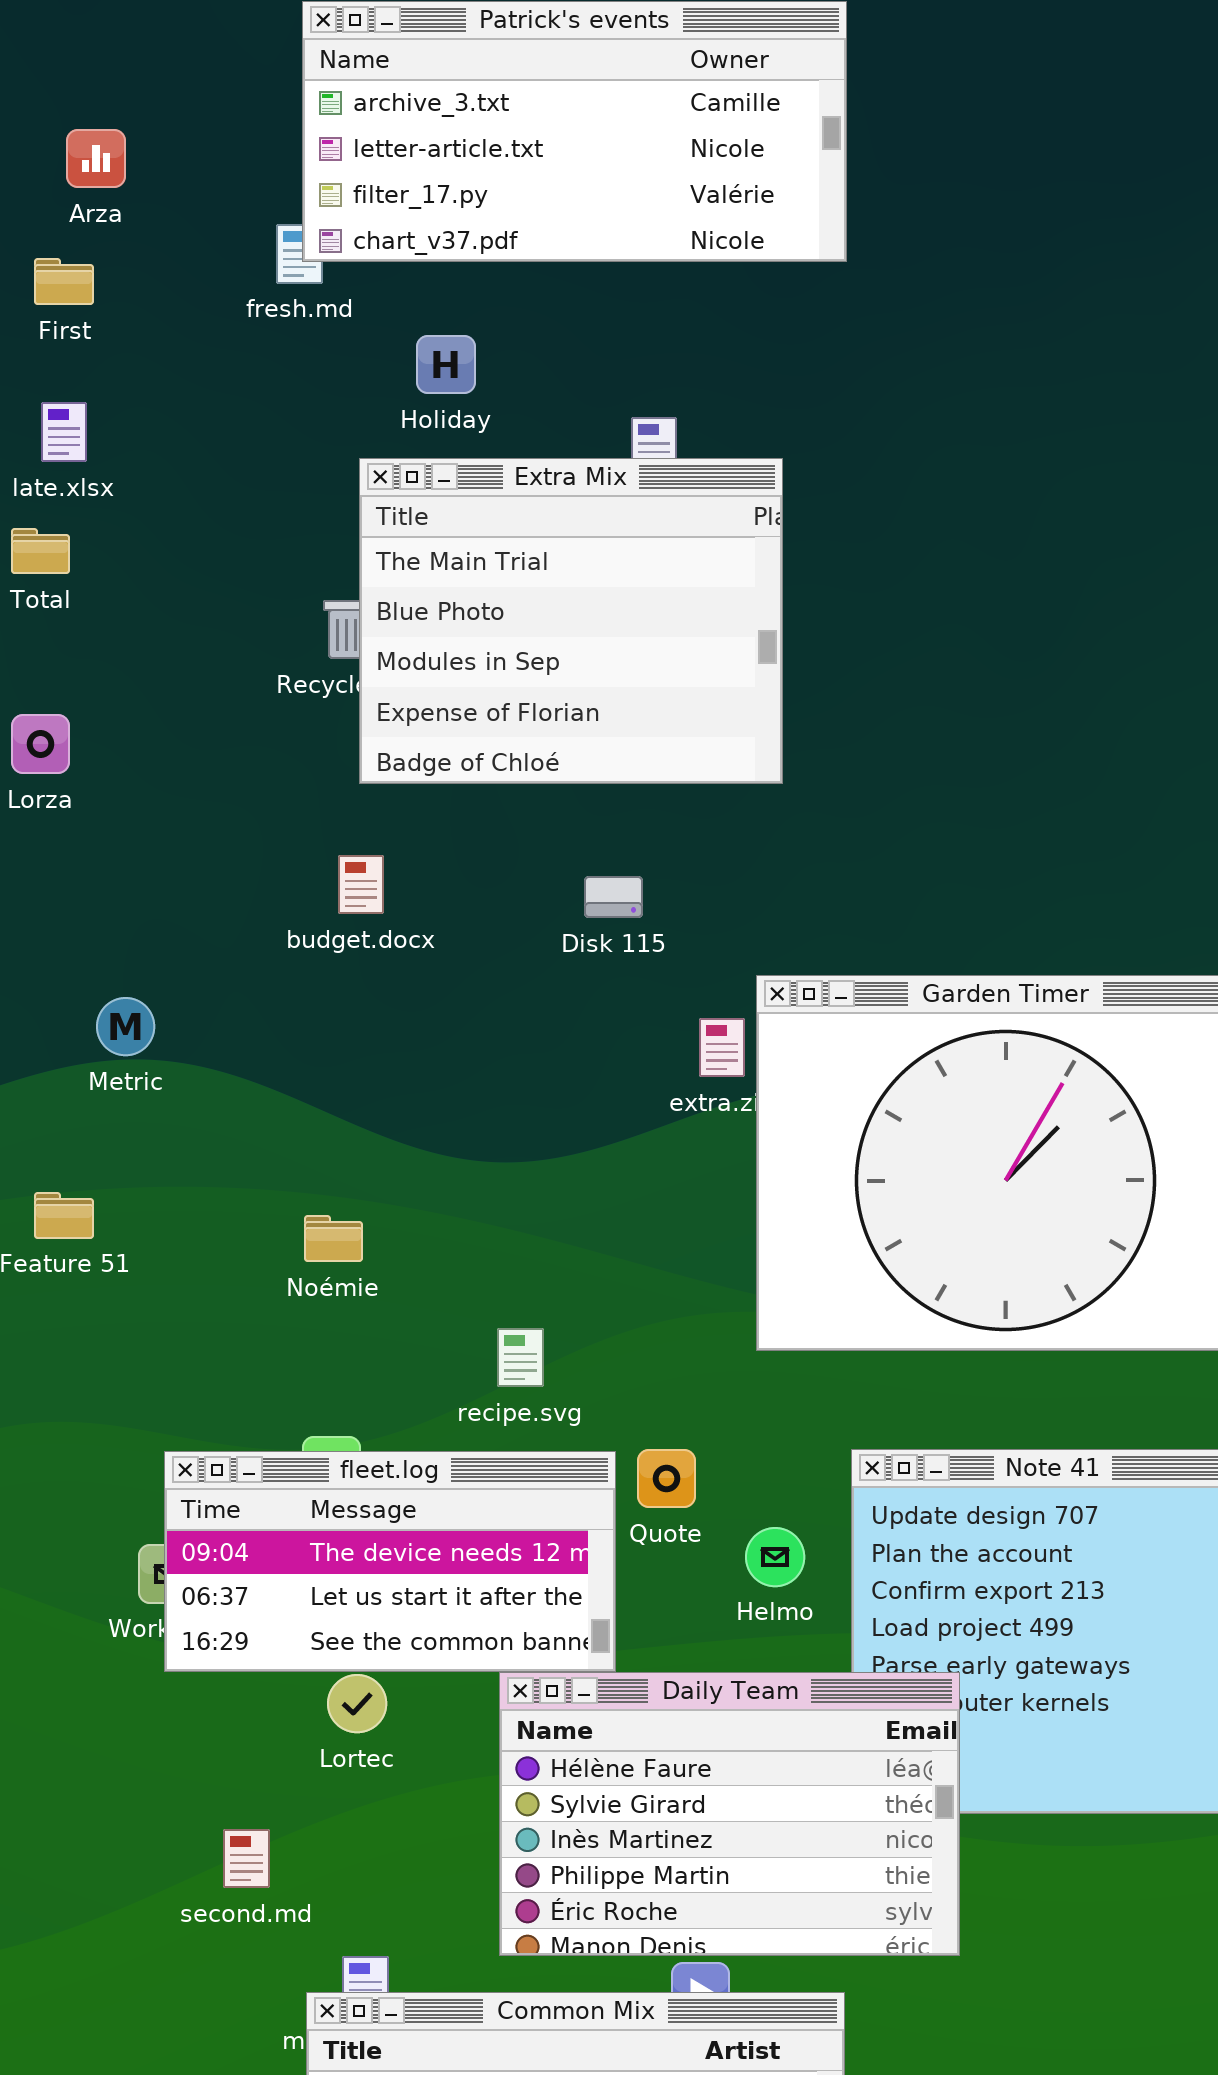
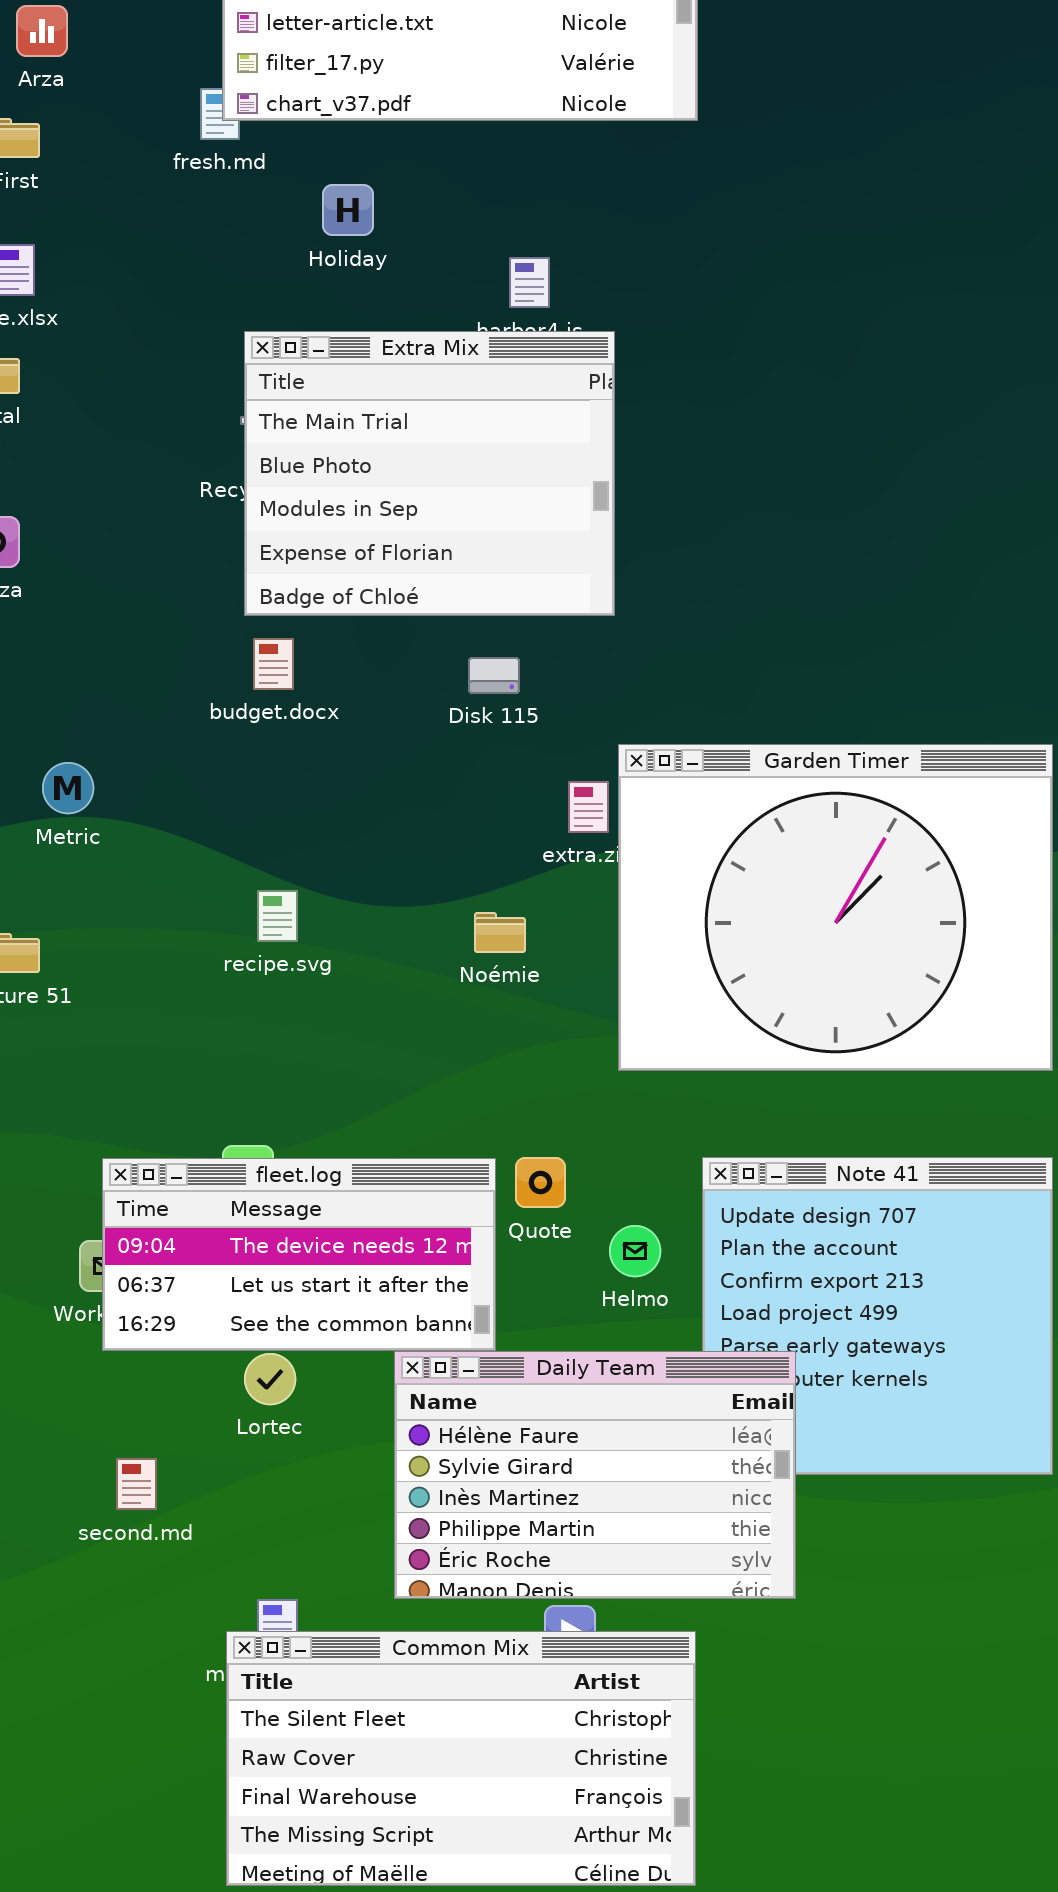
Extra Mix: [359,458,783,784] -> [244,331,615,616], moved
Noémie: [304,1215,363,1262] -> [474,912,526,953], moved
recipe.svg: [497,1328,544,1387] -> [257,890,298,942], moved
second.md: [223,1829,270,1888] -> [116,1458,157,1510], moved

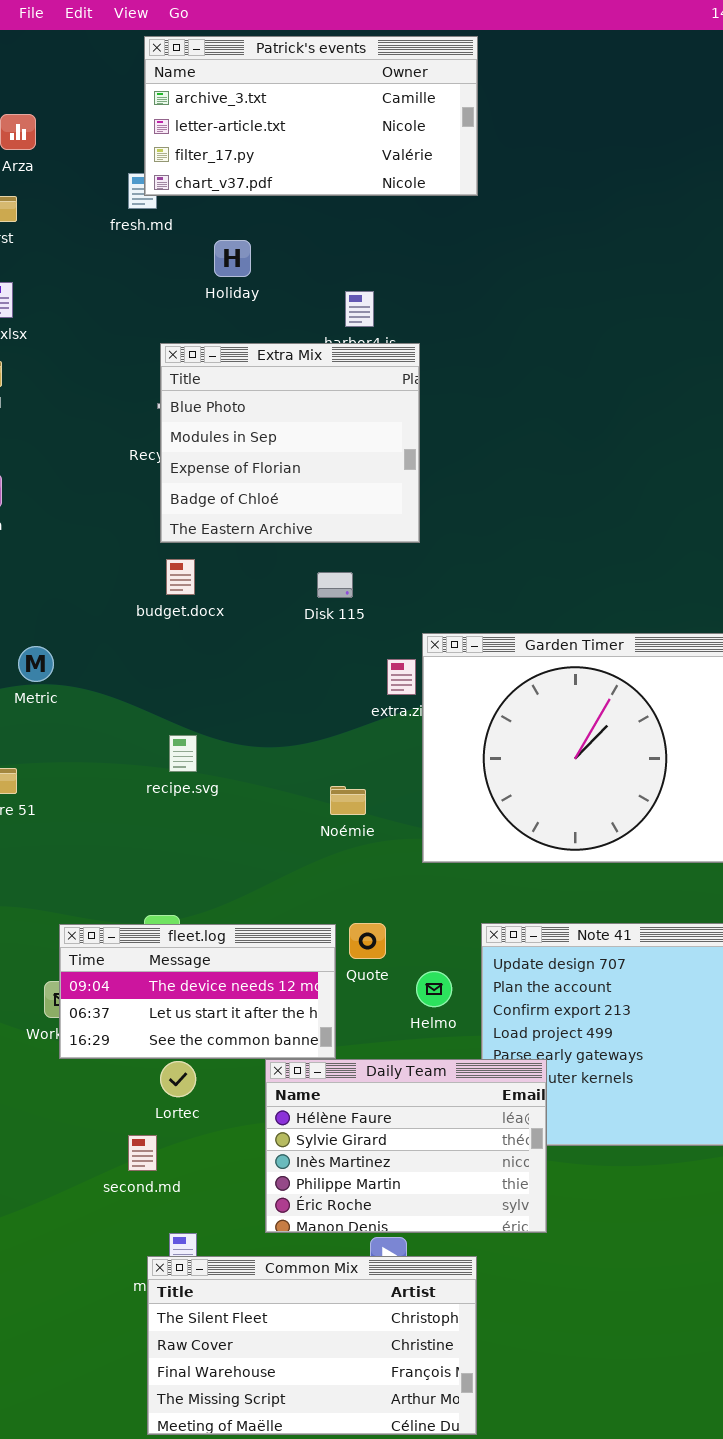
Extra Mix: [244,331,615,616] -> [160,343,420,543], scrolled down 1 row
Noémie: [474,912,526,953] -> [330,786,366,815], moved
second.md: [116,1458,157,1510] -> [128,1135,157,1171], moved

